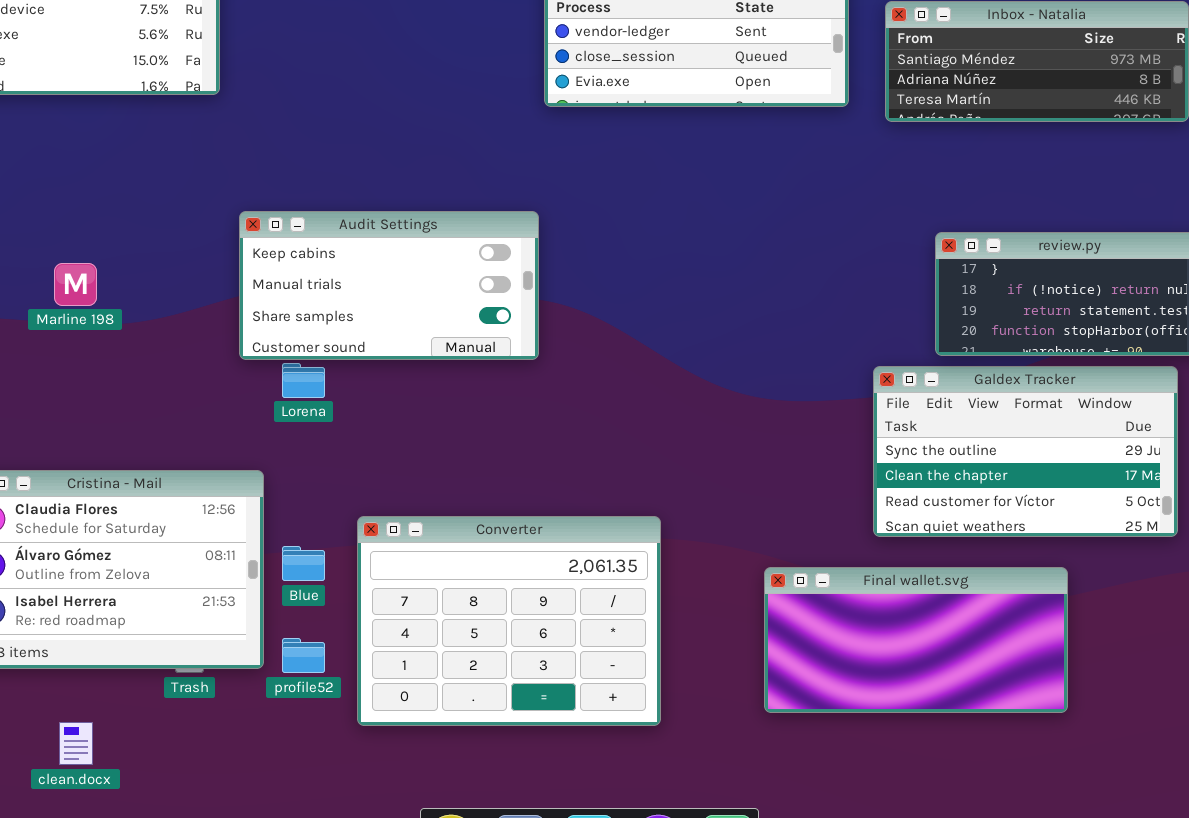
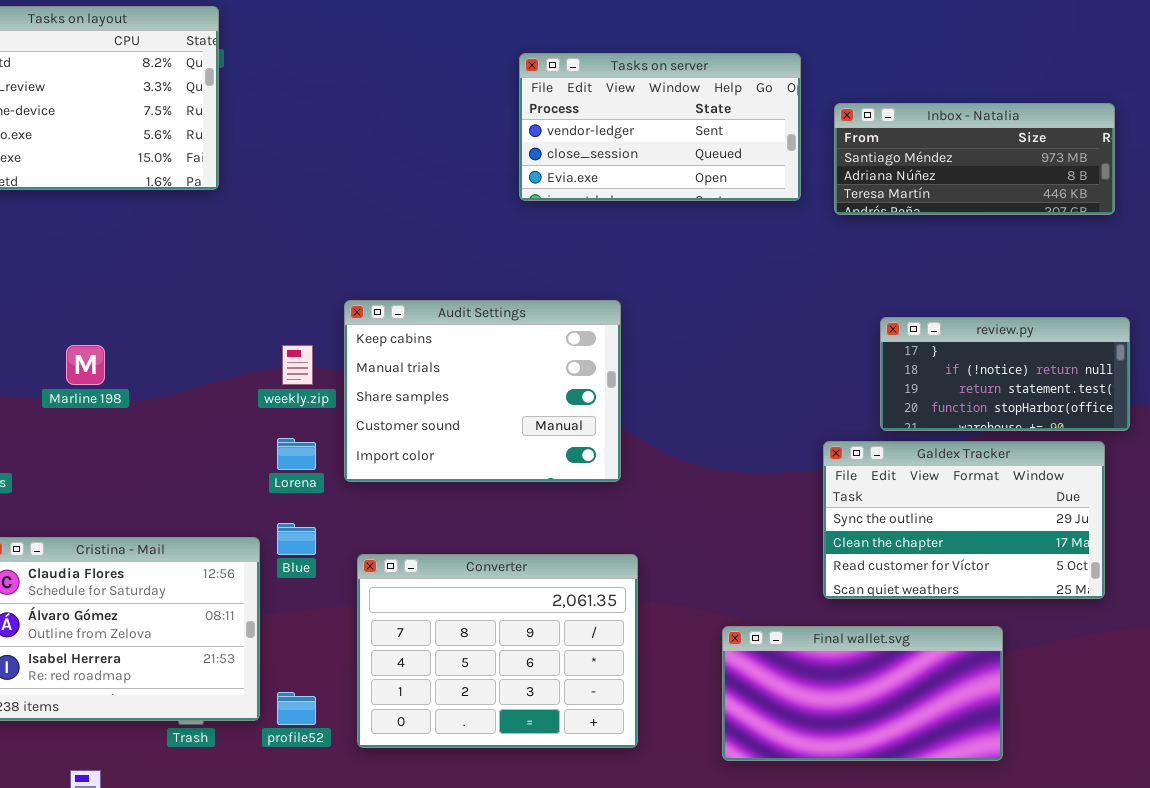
Audit Settings: [239,211,539,360] -> [344,300,621,482], moved, resized
Converter: [357,516,661,726] -> [357,554,638,748], moved
Blue: [282,546,325,581] -> [277,523,316,555], moved

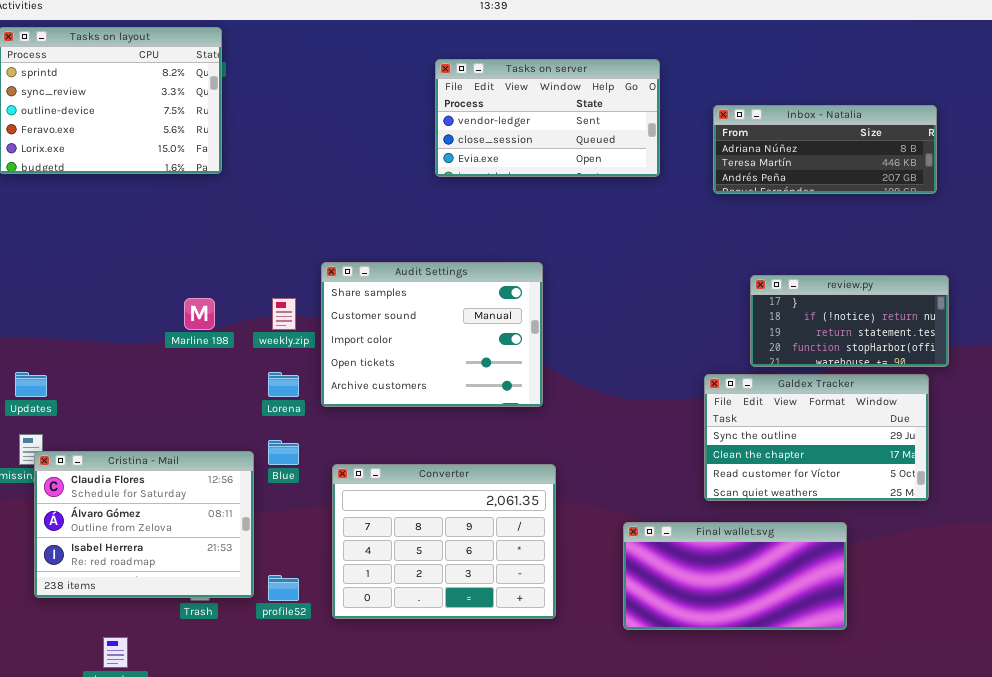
Tasks on server: [519,53,801,201] -> [435,59,660,177], moved
Inbox - Natalia: [834,103,1115,215] -> [713,105,937,194], scrolled down 1 row
Audit Settings: [344,300,621,482] -> [321,262,543,407], scrolled down 2 rows
Marline 198: [66,345,105,385] -> [184,298,215,330], moved

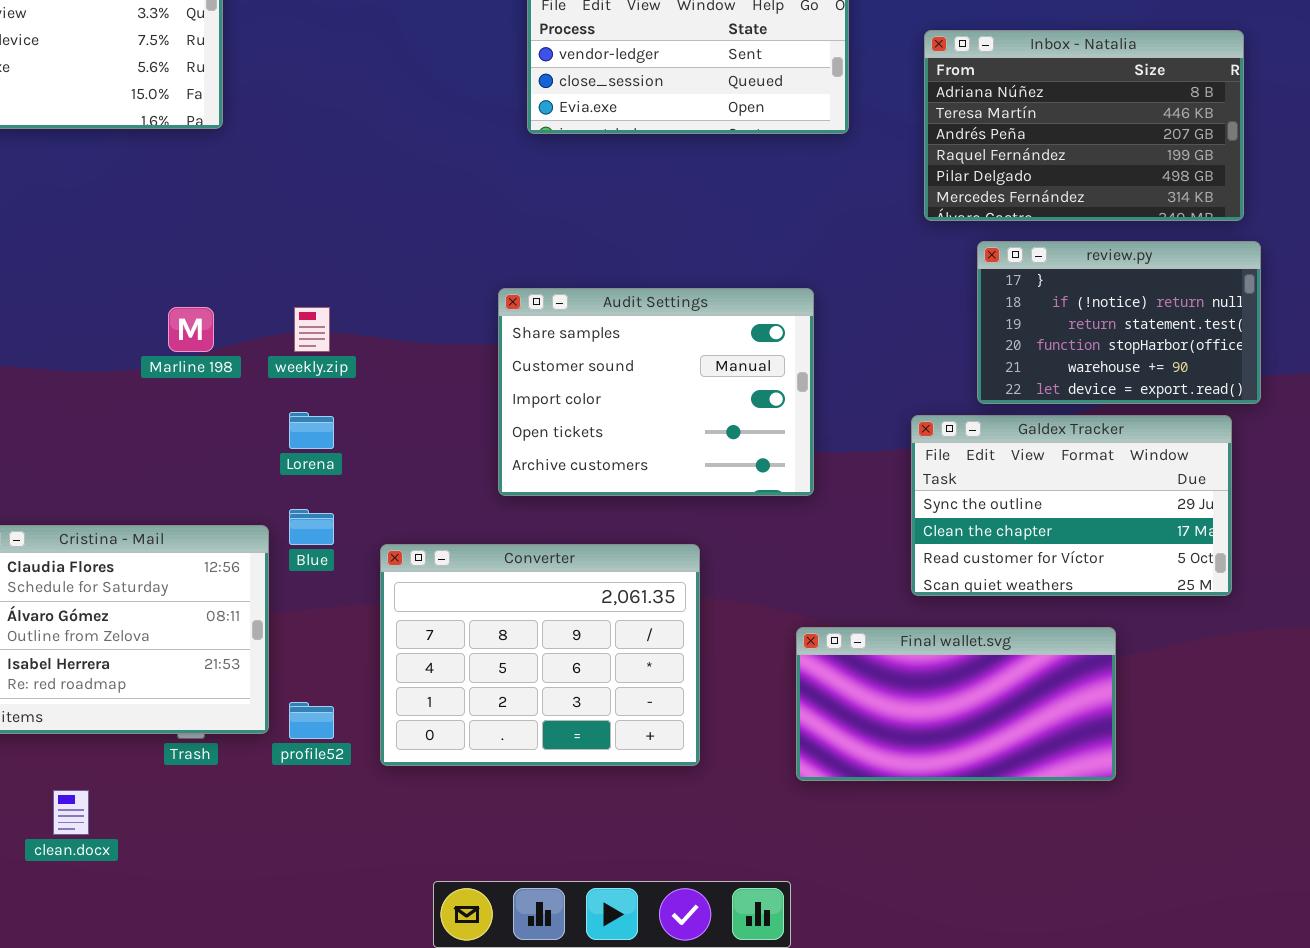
Inbox - Natalia: [713,105,937,194] -> [924,30,1244,221], resized
Audit Settings: [321,262,543,407] -> [498,288,814,496], moved
review.py: [750,275,949,367] -> [977,241,1261,404], resized

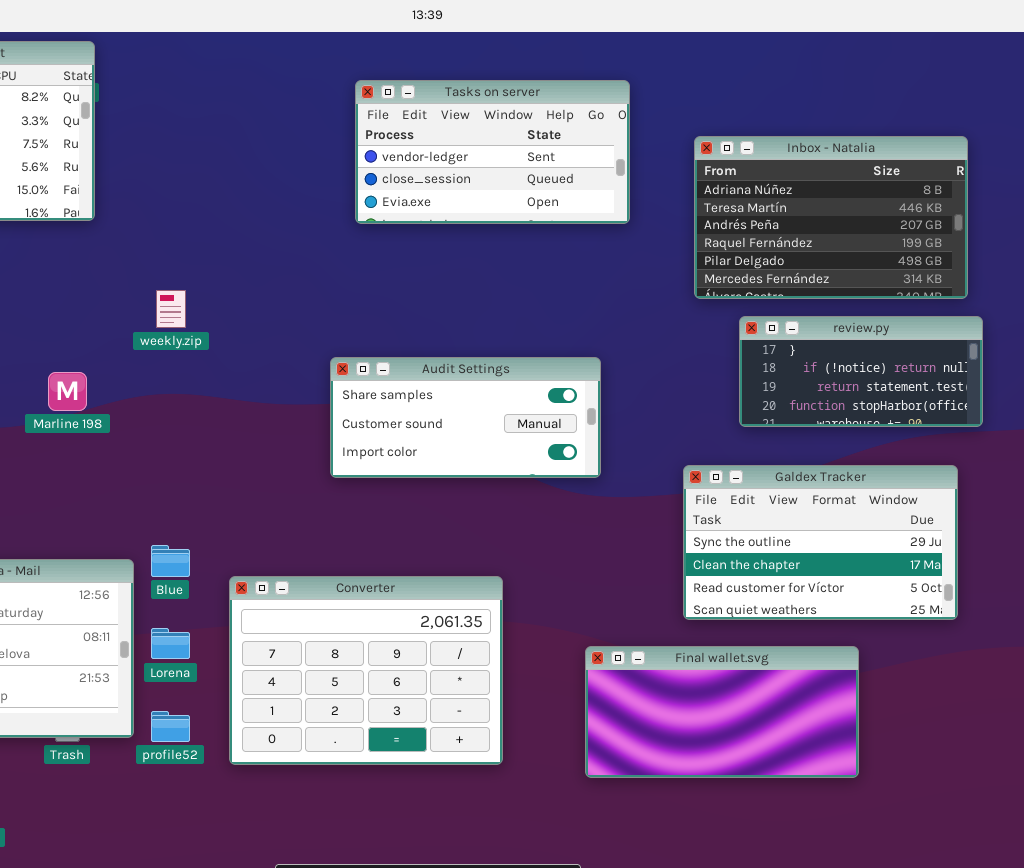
review.py: [977,241,1261,404] -> [739,316,983,427], resized
Audit Settings: [498,288,814,496] -> [330,357,601,478], resized
weekly.zip: [294,307,330,352] -> [156,290,186,328], moved
Lorena: [289,412,334,449] -> [151,628,190,659], moved

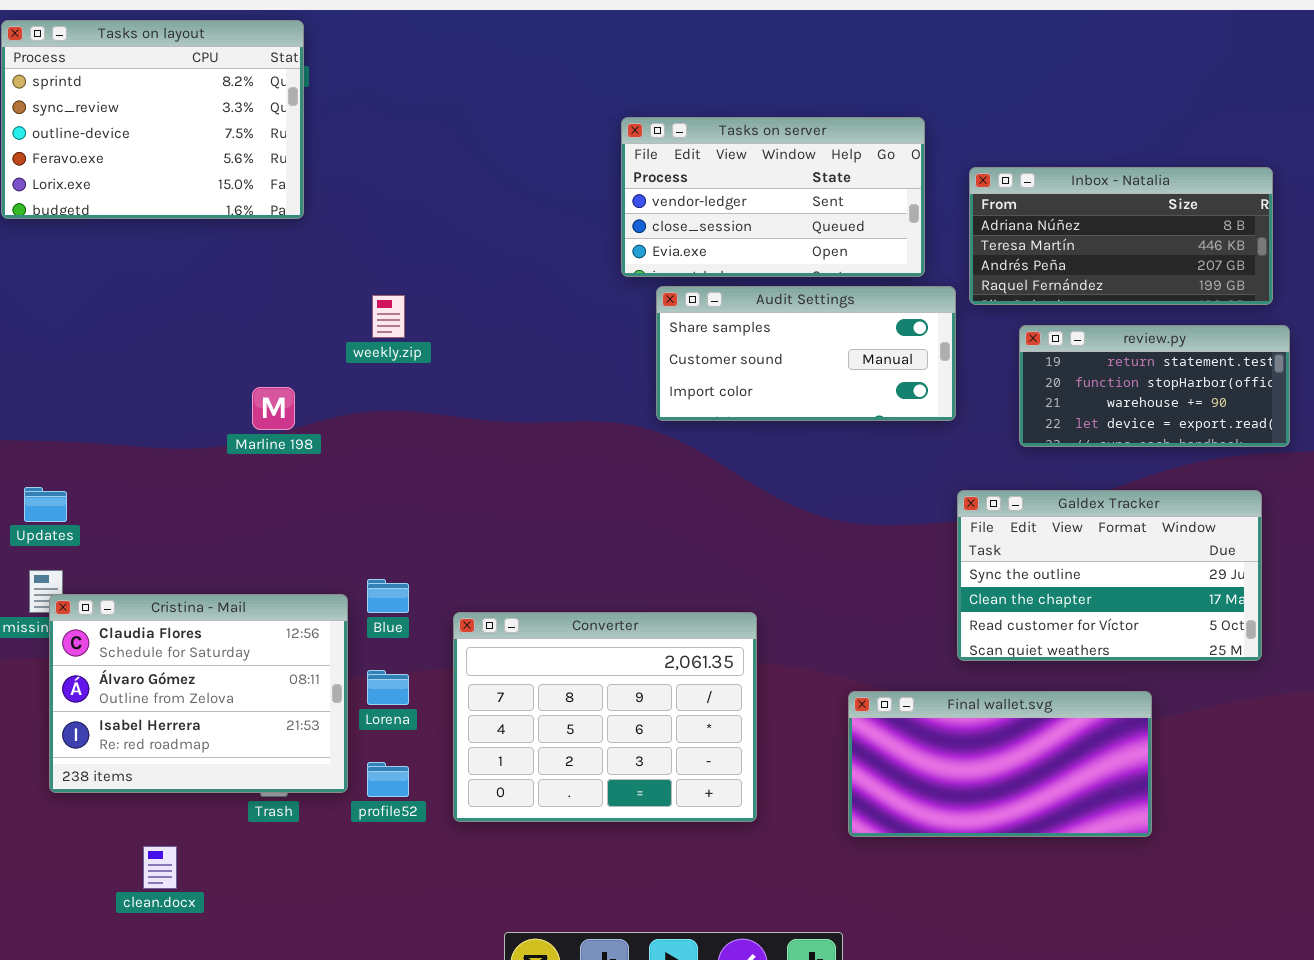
Tasks on server: [355,80,630,224] -> [621,117,925,277], moved
Inbox - Natalia: [694,136,968,299] -> [969,167,1273,305], resized
review.py: [739,316,983,427] -> [1019,325,1290,447], scrolled down 2 rows
Audit Settings: [330,357,601,478] -> [656,286,956,421], moved

